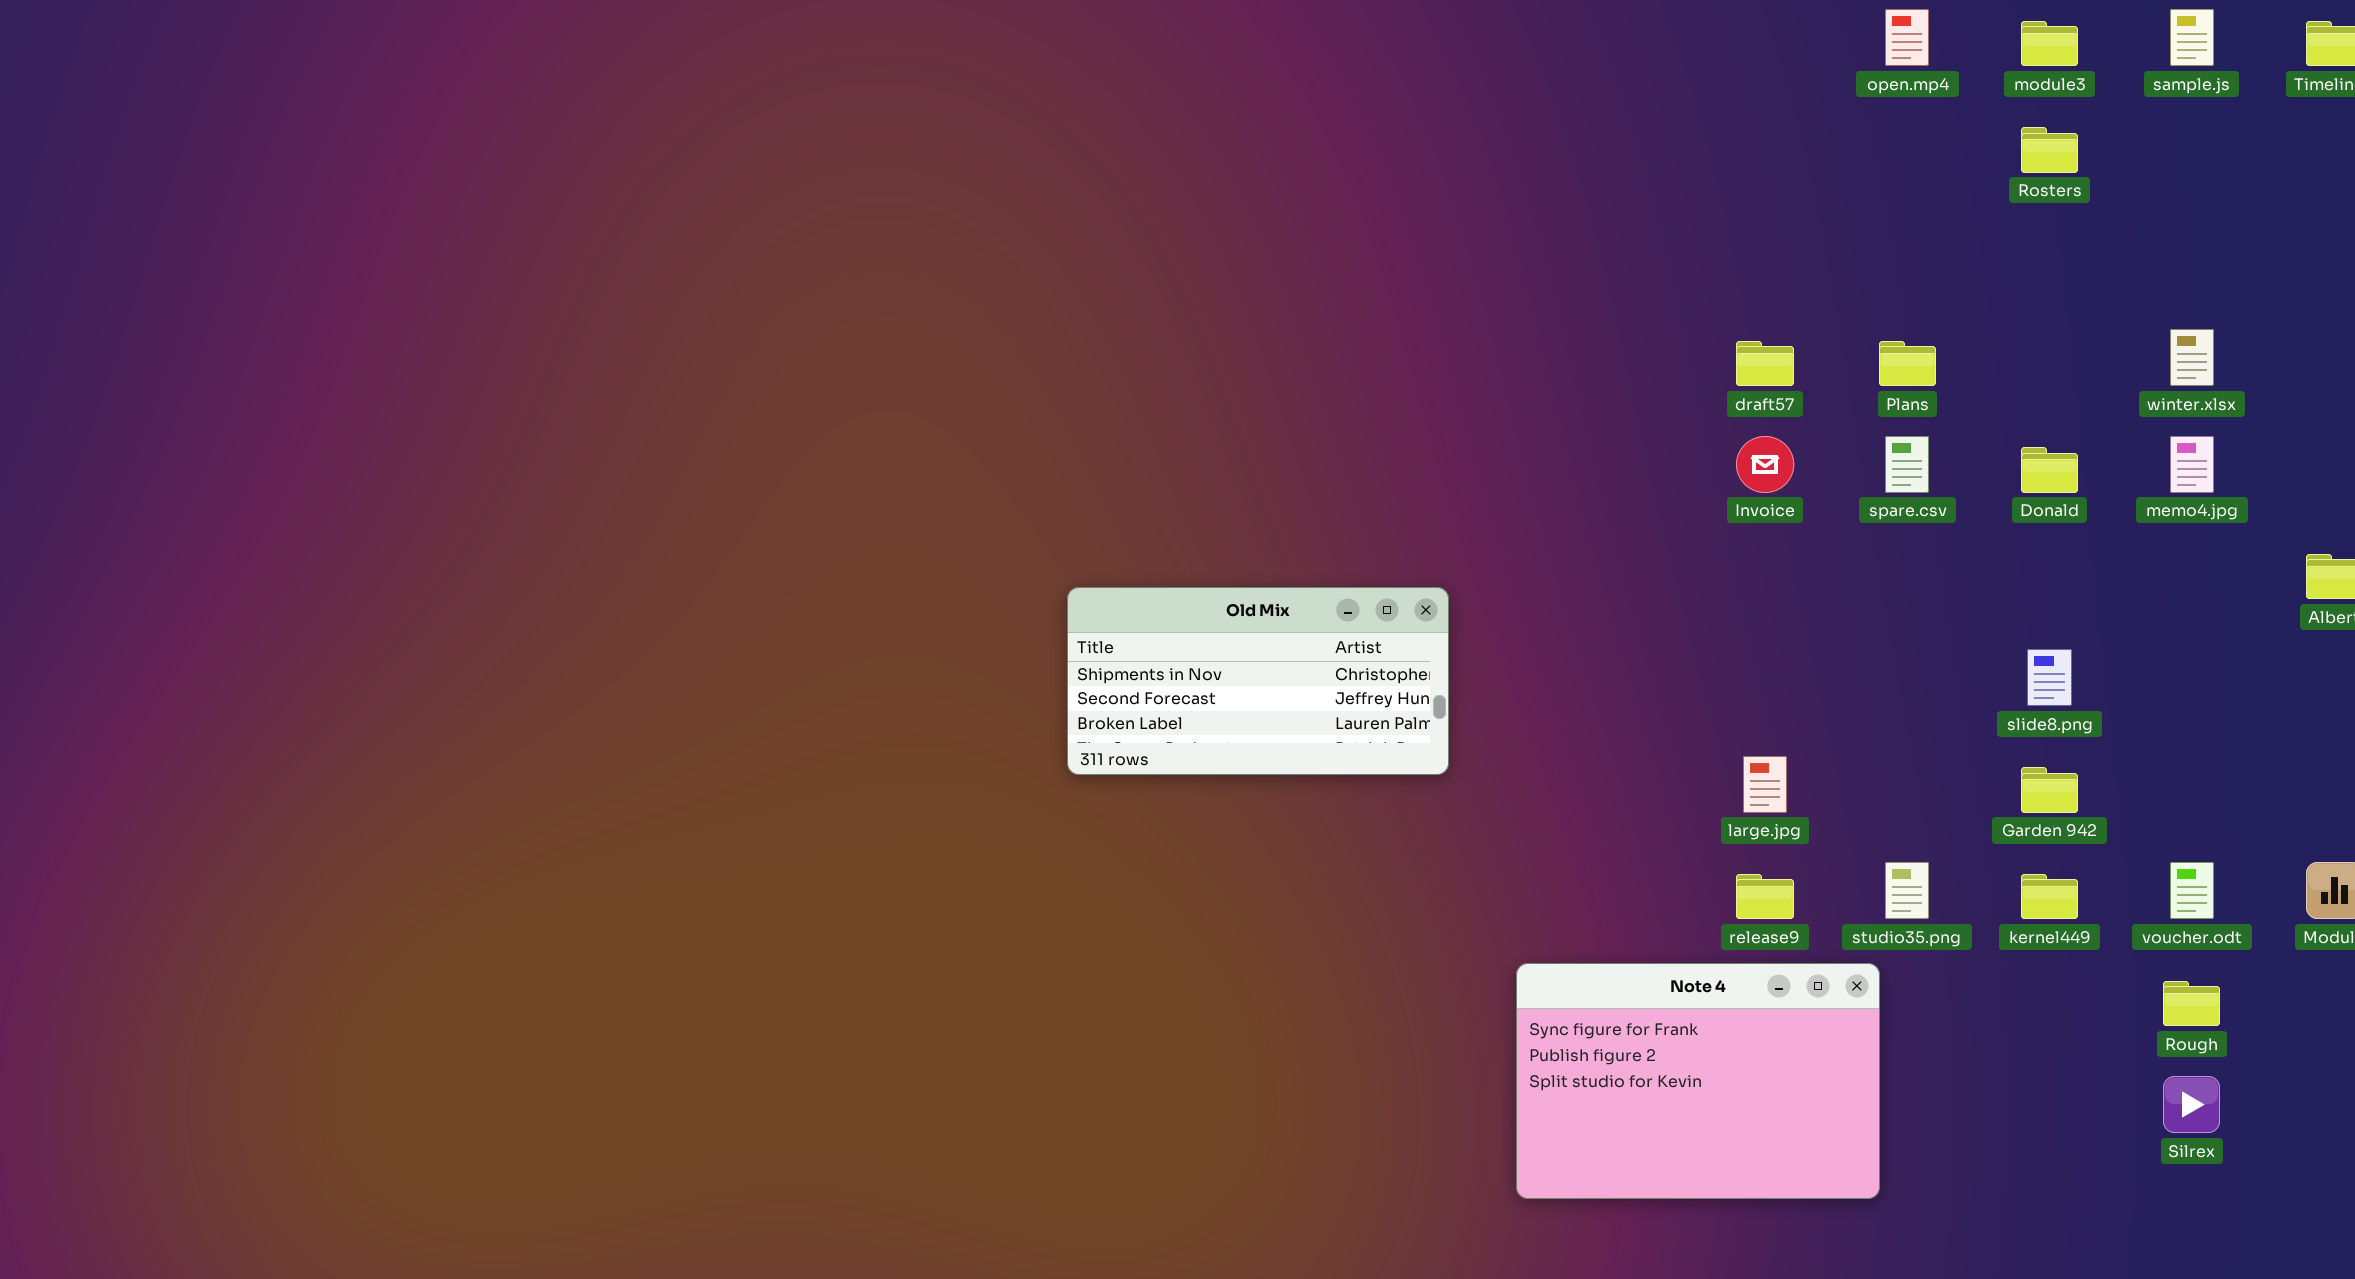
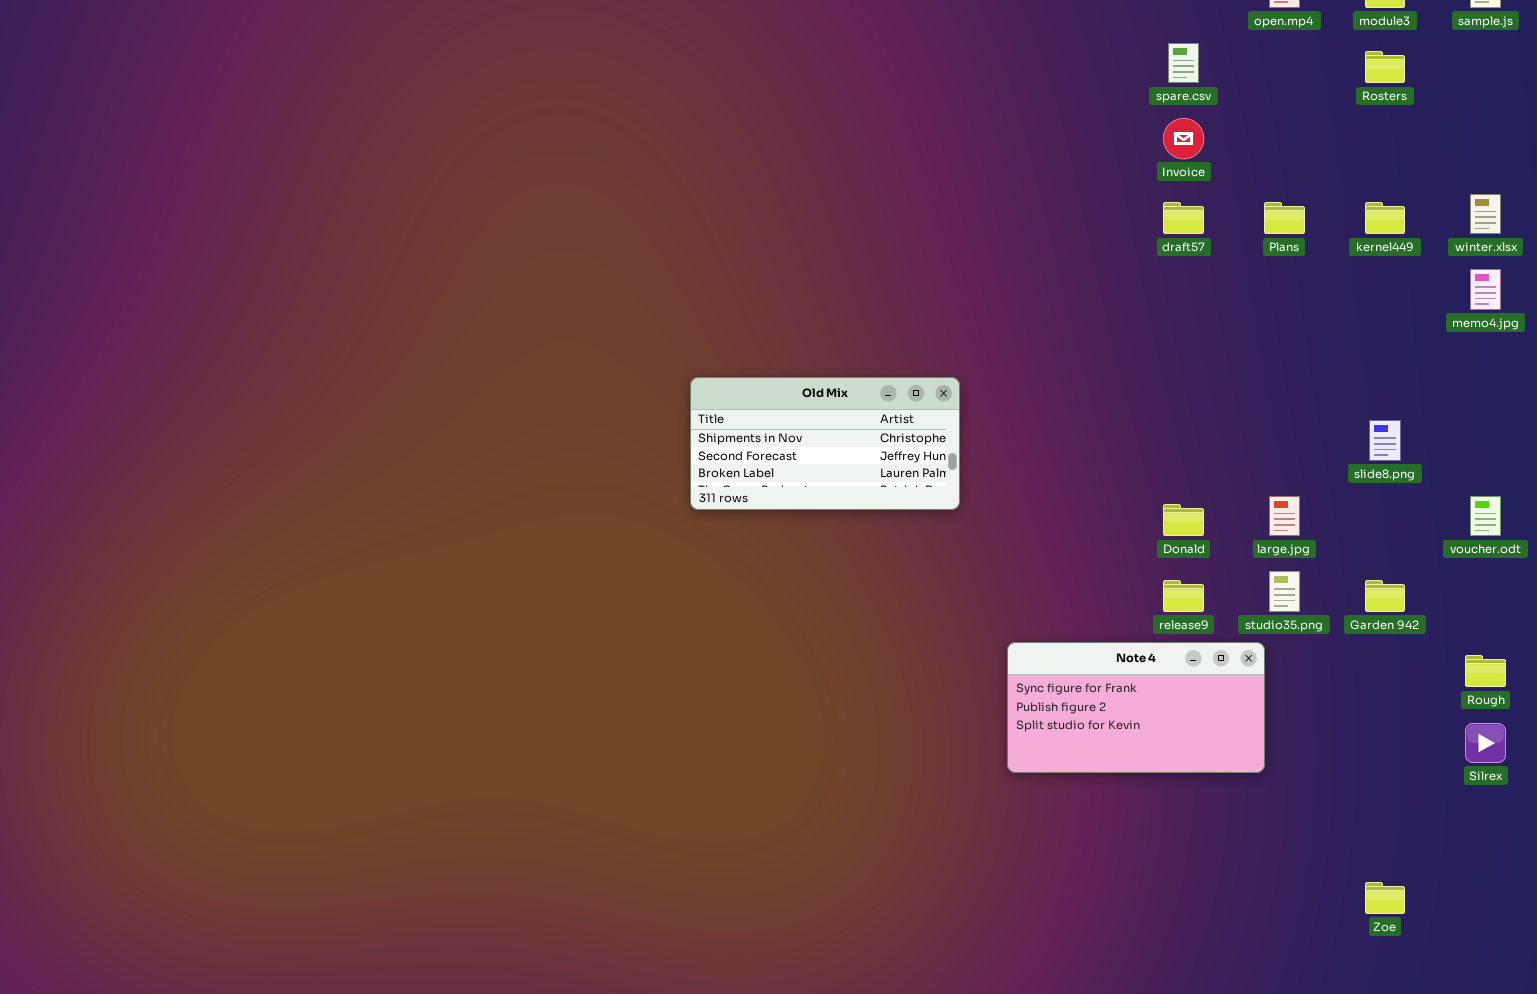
Invoice: [1736,436,1794,493] -> [1163,118,1204,159], moved
spare.csv: [1885,436,1929,493] -> [1168,43,1199,83], moved
Donald: [2021,447,2078,493] -> [1163,504,1204,536], moved
large.jpg: [1743,756,1787,813] -> [1269,496,1300,536], moved
Garden 942: [2021,767,2078,813] -> [1365,580,1405,612], moved
voucher.odt: [2170,862,2214,919] -> [1470,496,1501,536], moved
kernel449: [2021,874,2078,919] -> [1365,202,1405,234], moved
Note 4: [1516,963,1880,1199] -> [1007,642,1265,773], resized

